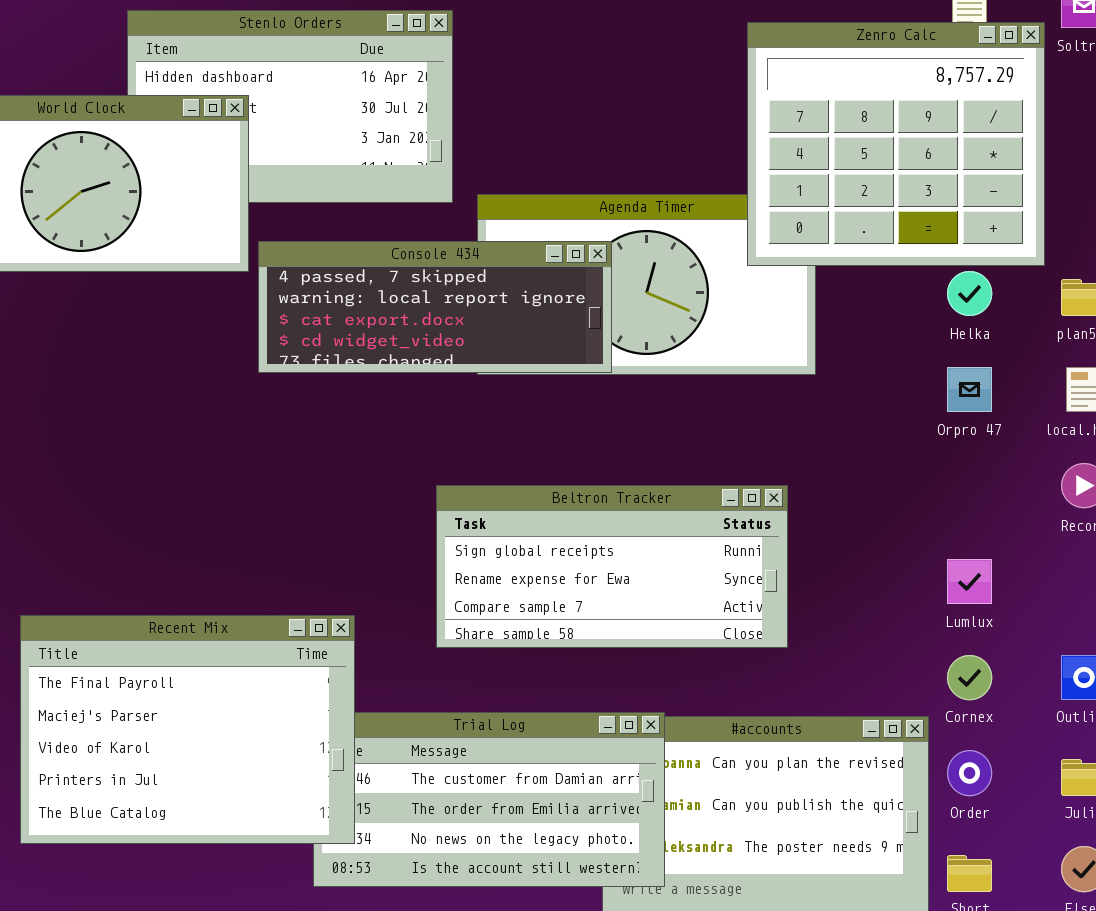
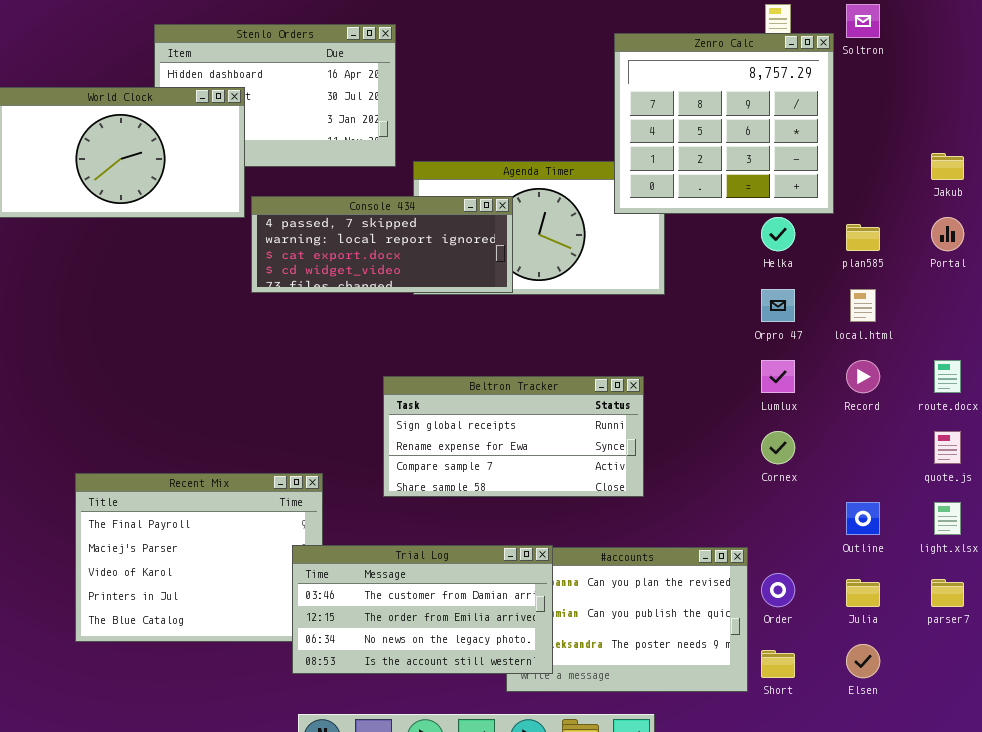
Lumlux: [947,559,992,604] -> [761,360,795,393], moved
Cornex: [947,655,992,700] -> [761,431,795,464], moved
Trial Log: [313,712,665,887] -> [292,545,553,674], raised

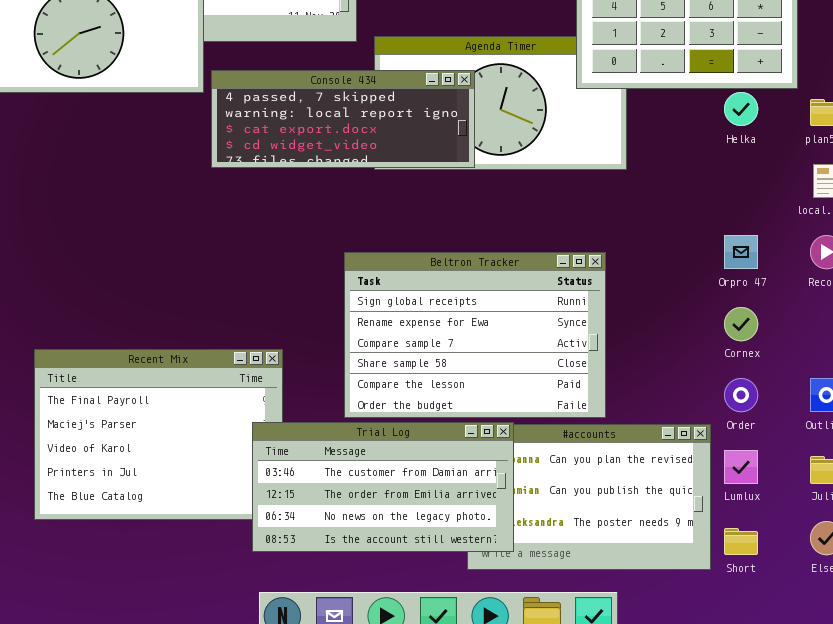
Orpro 47: [761,289,795,322] -> [724,235,758,269], moved
Lumlux: [761,360,795,393] -> [724,450,758,484], moved
Beltron Tracker: [383,376,644,497] -> [344,252,606,418], resized
Order: [761,573,795,607] -> [724,378,758,412], moved

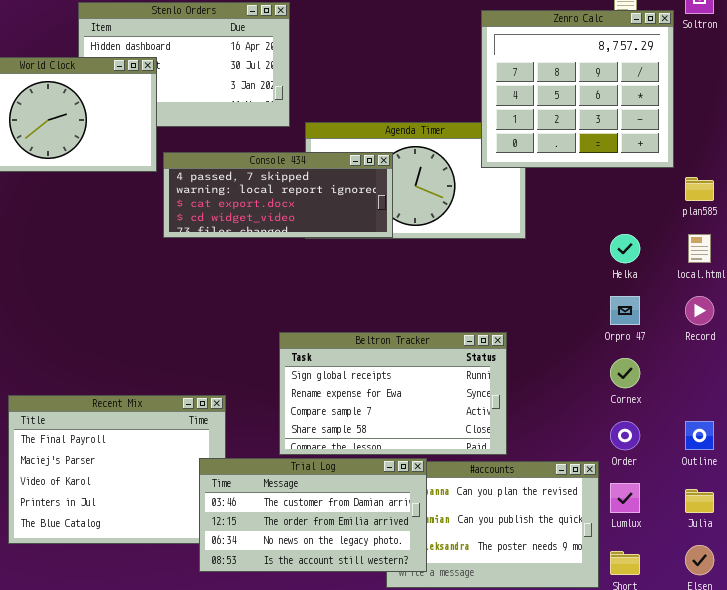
Helka: [724,92,758,126] -> [610,234,640,263], moved
Beltron Tracker: [344,252,606,418] -> [279,332,507,455], resized

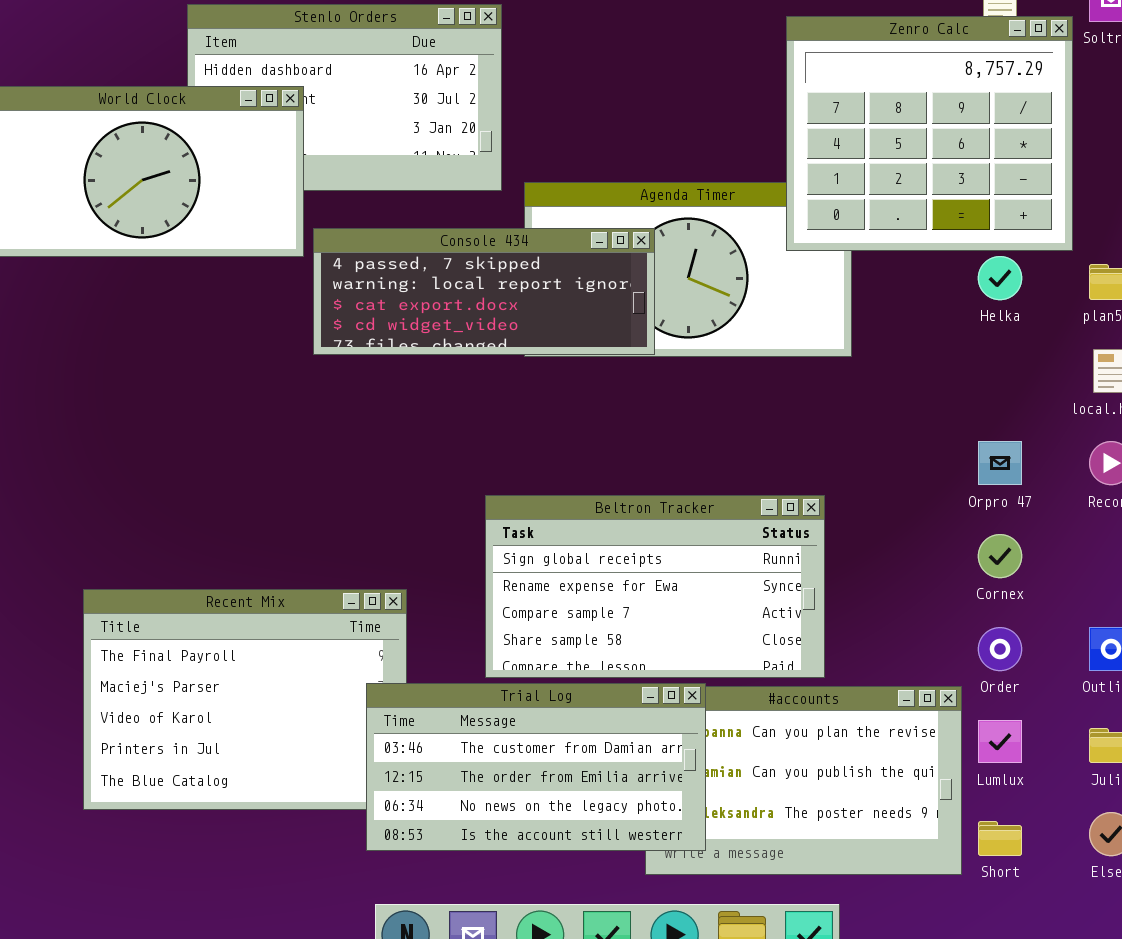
Helka: [610,234,640,263] -> [978,256,1022,300], moved

